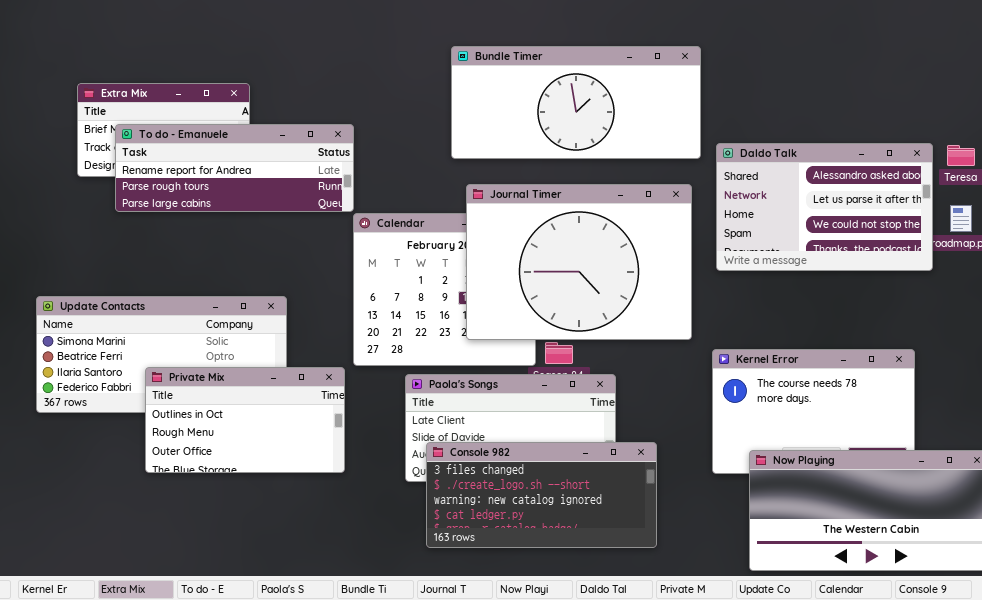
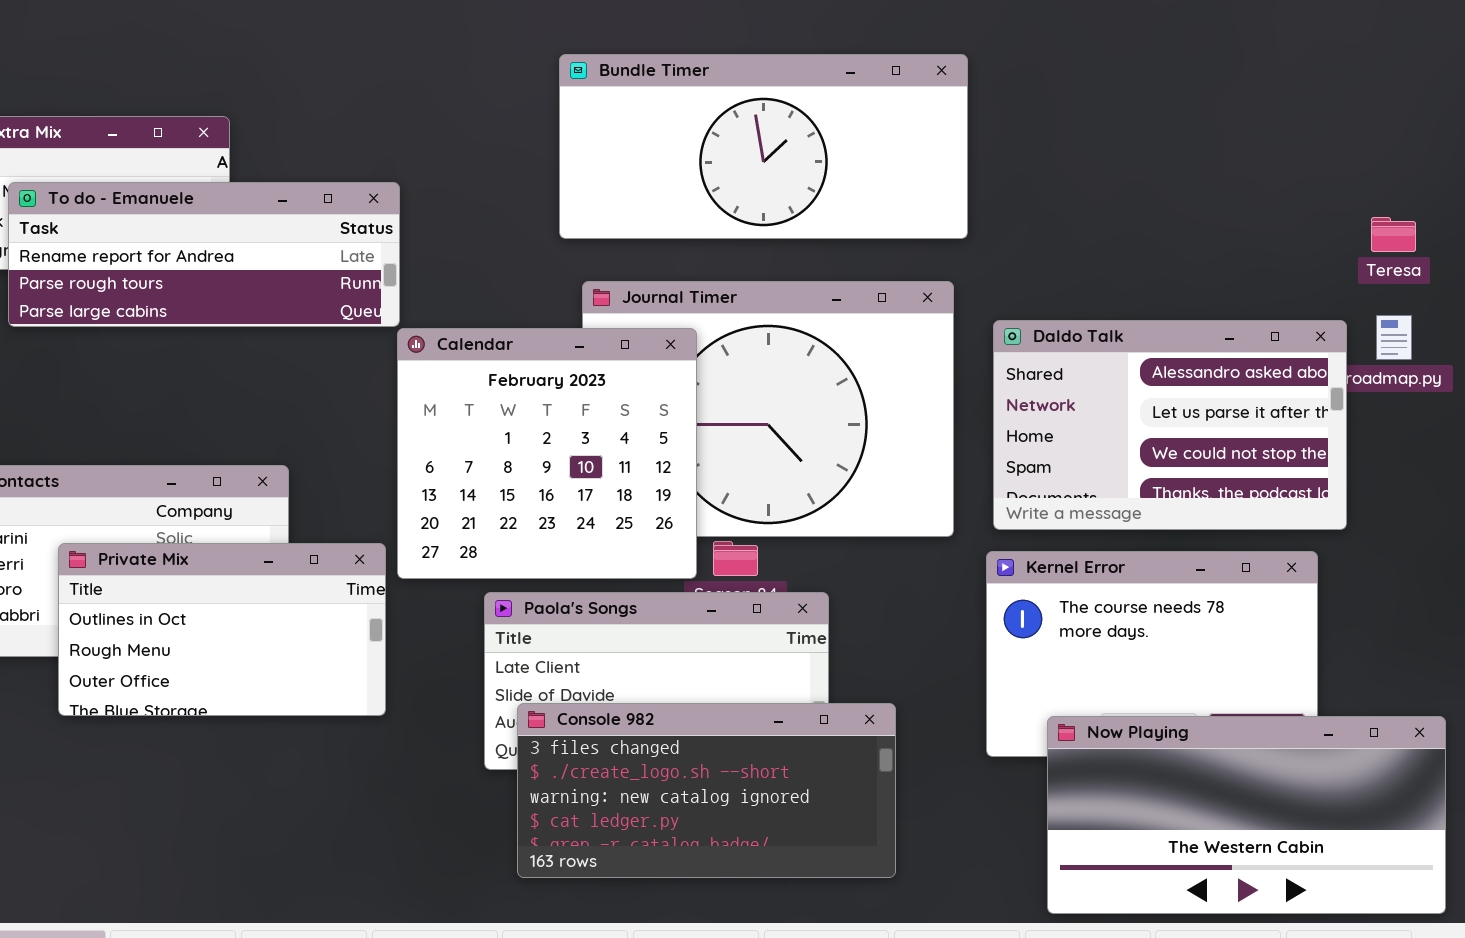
Daldo Talk: [716,143,933,271] -> [993,320,1347,530], moved
Calendar: [353,213,536,366] -> [397,328,697,579], raised
Private Mix: [145,367,345,473] -> [58,543,386,716], moved

